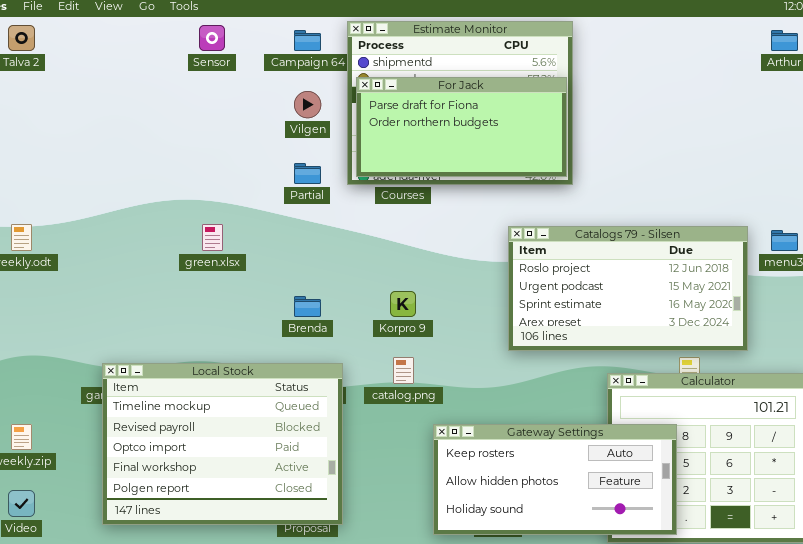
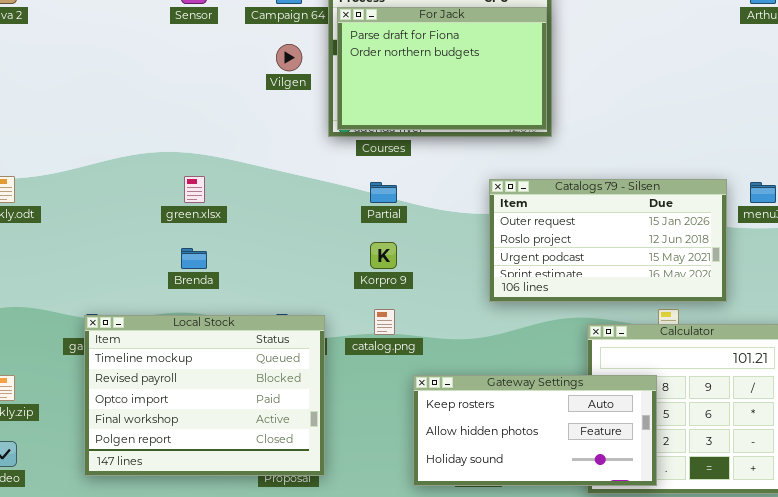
For Jack: [356,77,567,177] -> [337,7,547,130], resized
Partial: [294,163,321,184] -> [370,182,397,203], moved
Catalogs 79 - Silsen: [508,226,748,351] -> [489,179,727,302], scrolled up 1 row
Brenda: [294,296,321,317] -> [181,248,207,269], moved

